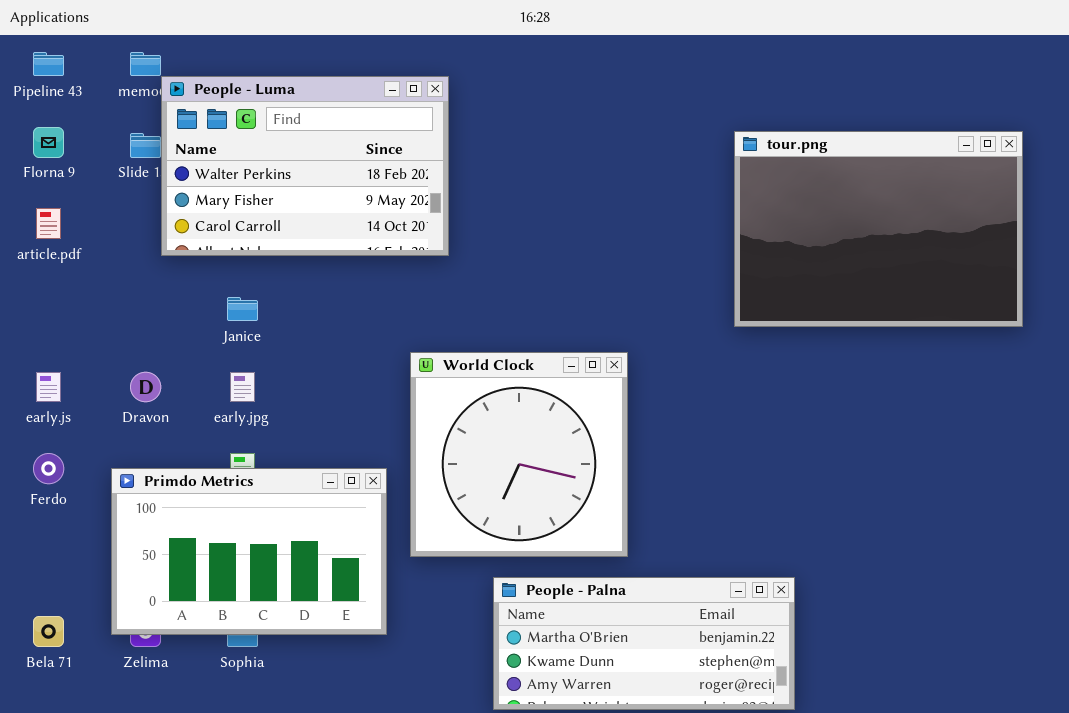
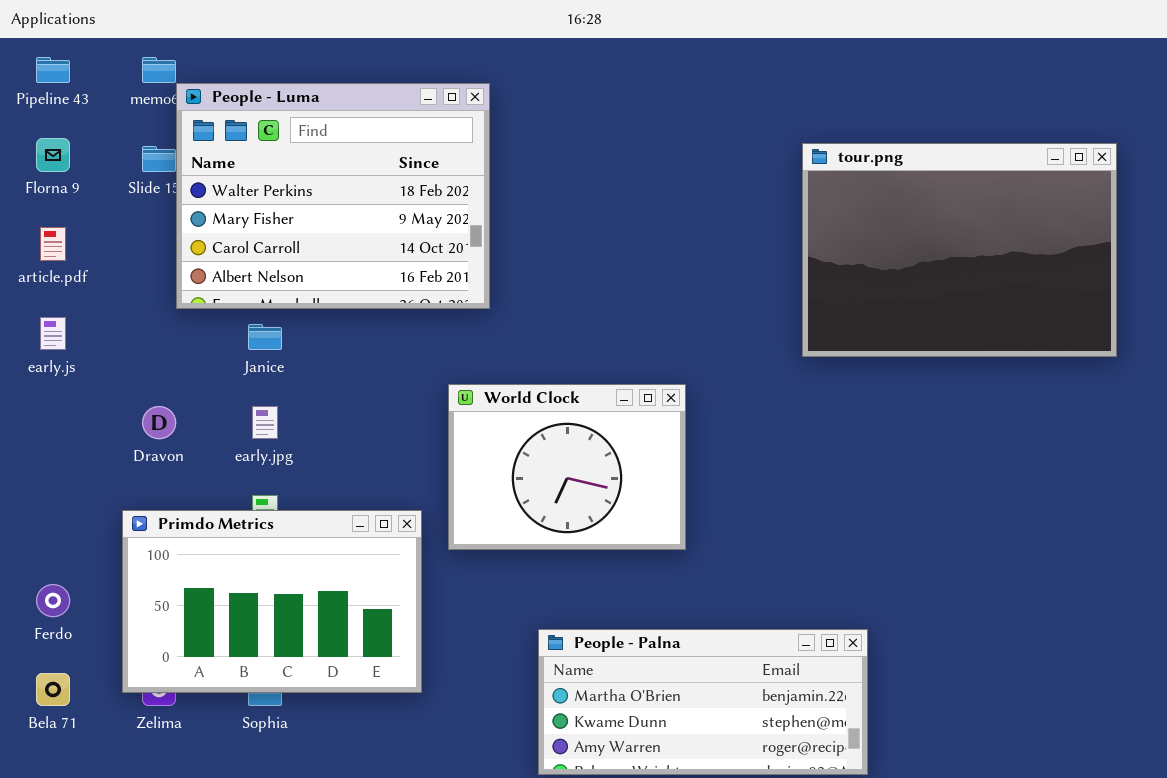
People - Luma: [161,76,449,256] -> [176,83,490,309], resized
World Clock: [410,352,628,557] -> [448,384,686,550], resized
early.js: [36,372,61,402] -> [40,317,66,350], moved
Ferdo: [33,453,64,484] -> [36,584,70,617], moved

